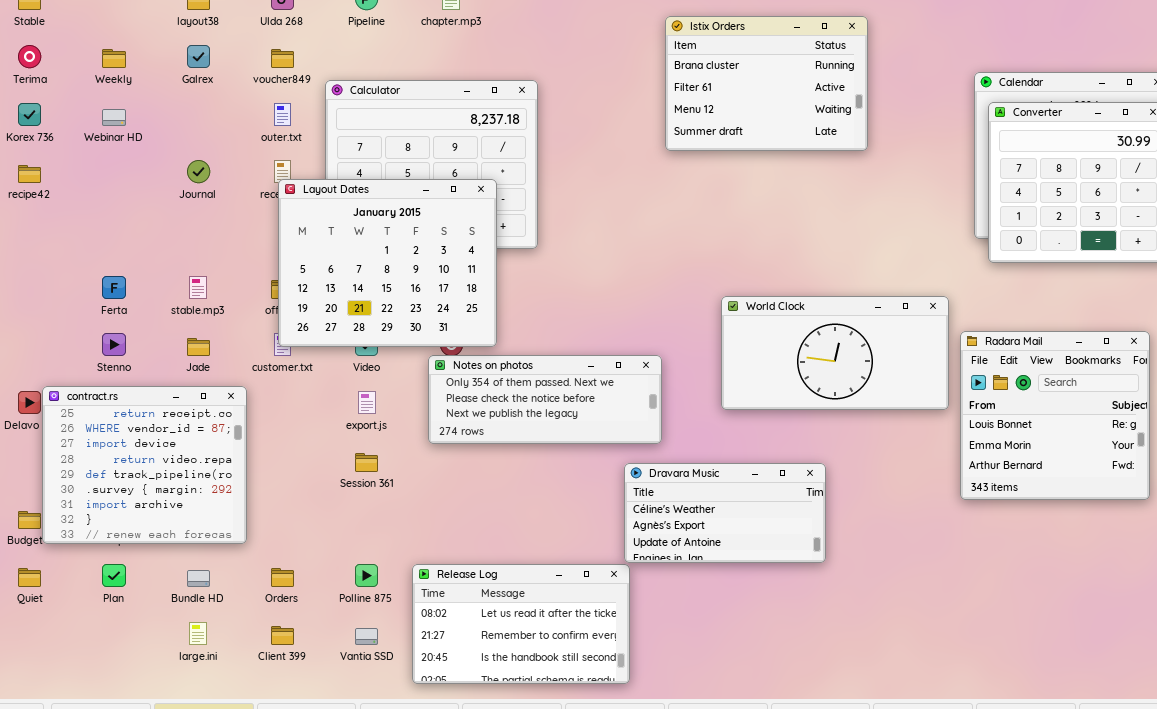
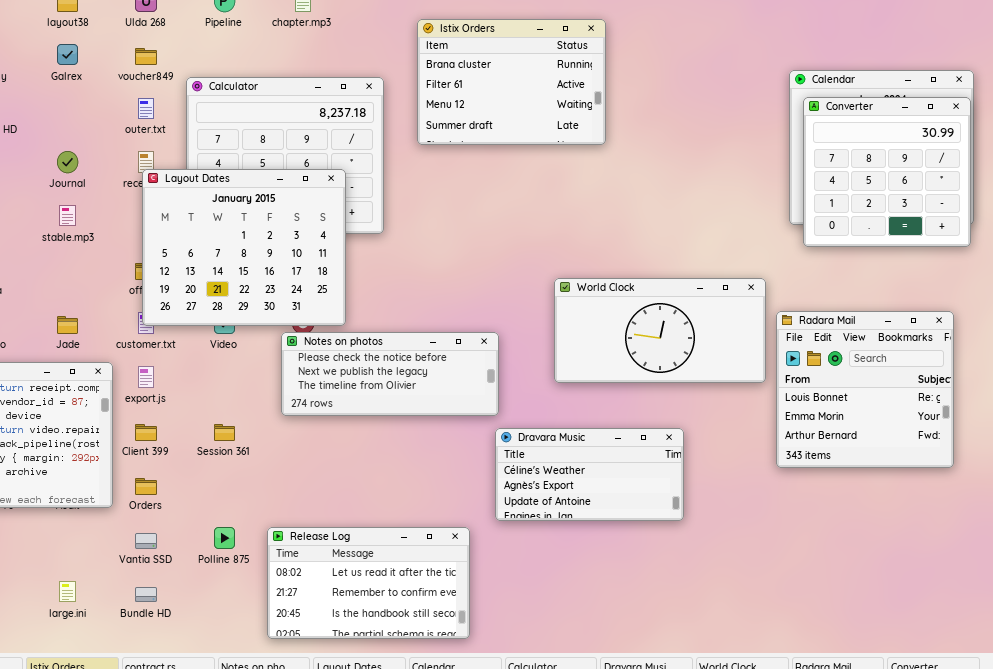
Istix Orders: [665,16,868,151] -> [417,19,606,145], moved
stable.mp3: [189,276,207,299] -> [59,205,76,226], moved
Notes on photos: [428,355,662,444] -> [281,332,499,416], scrolled down 1 row
export.js: [358,391,376,414] -> [138,366,154,388], moved
Dravara Music: [624,463,826,563] -> [495,428,684,521], moved
Orders: [271,568,294,587] -> [135,478,157,495], moved
Bundle HD: [187,570,210,587] -> [135,587,157,602], moved
Client 399: [271,626,294,645] -> [135,424,157,441], moved
Vantia SSD: [355,628,378,645] -> [135,533,157,549], moved

